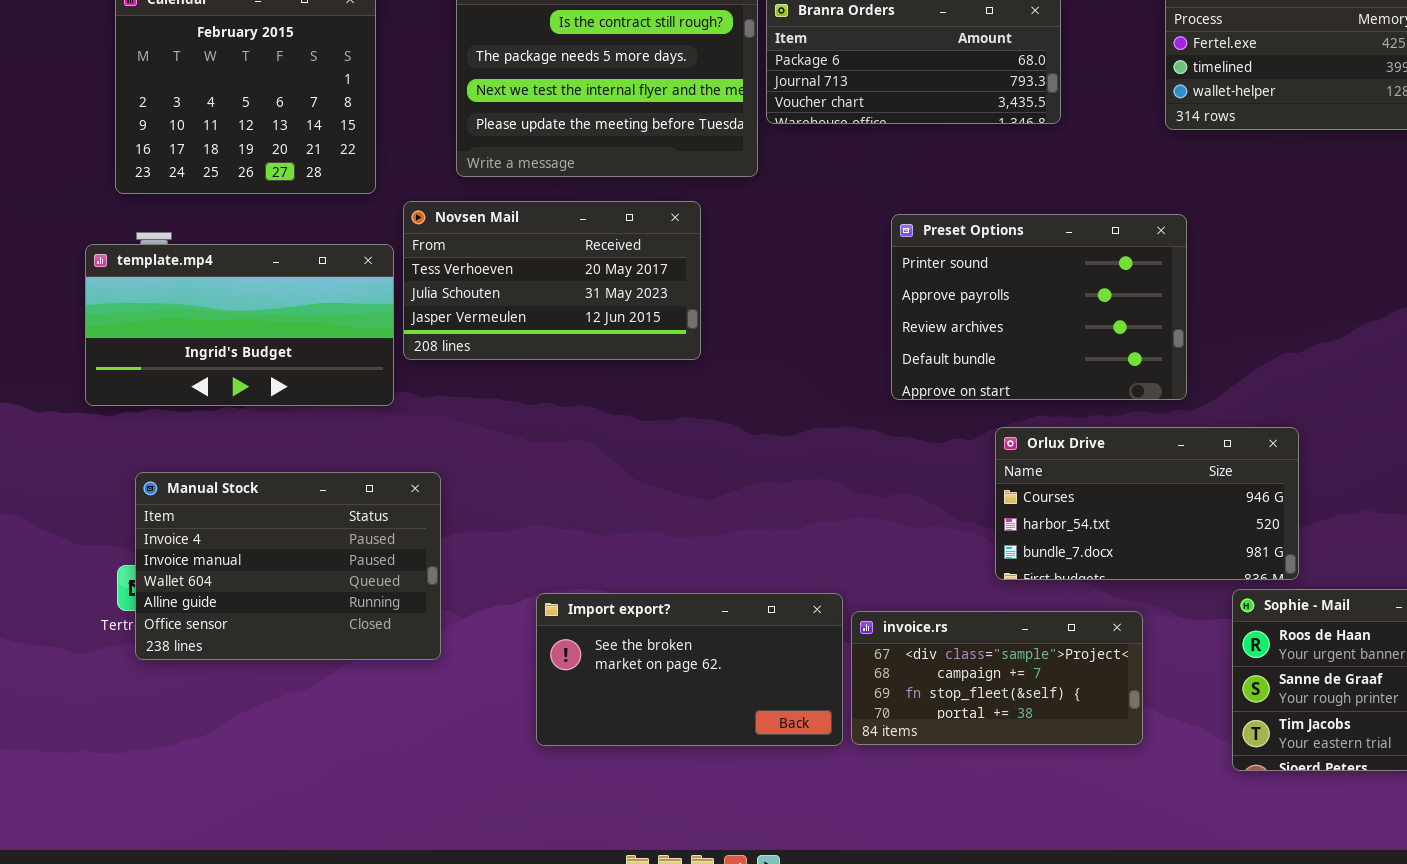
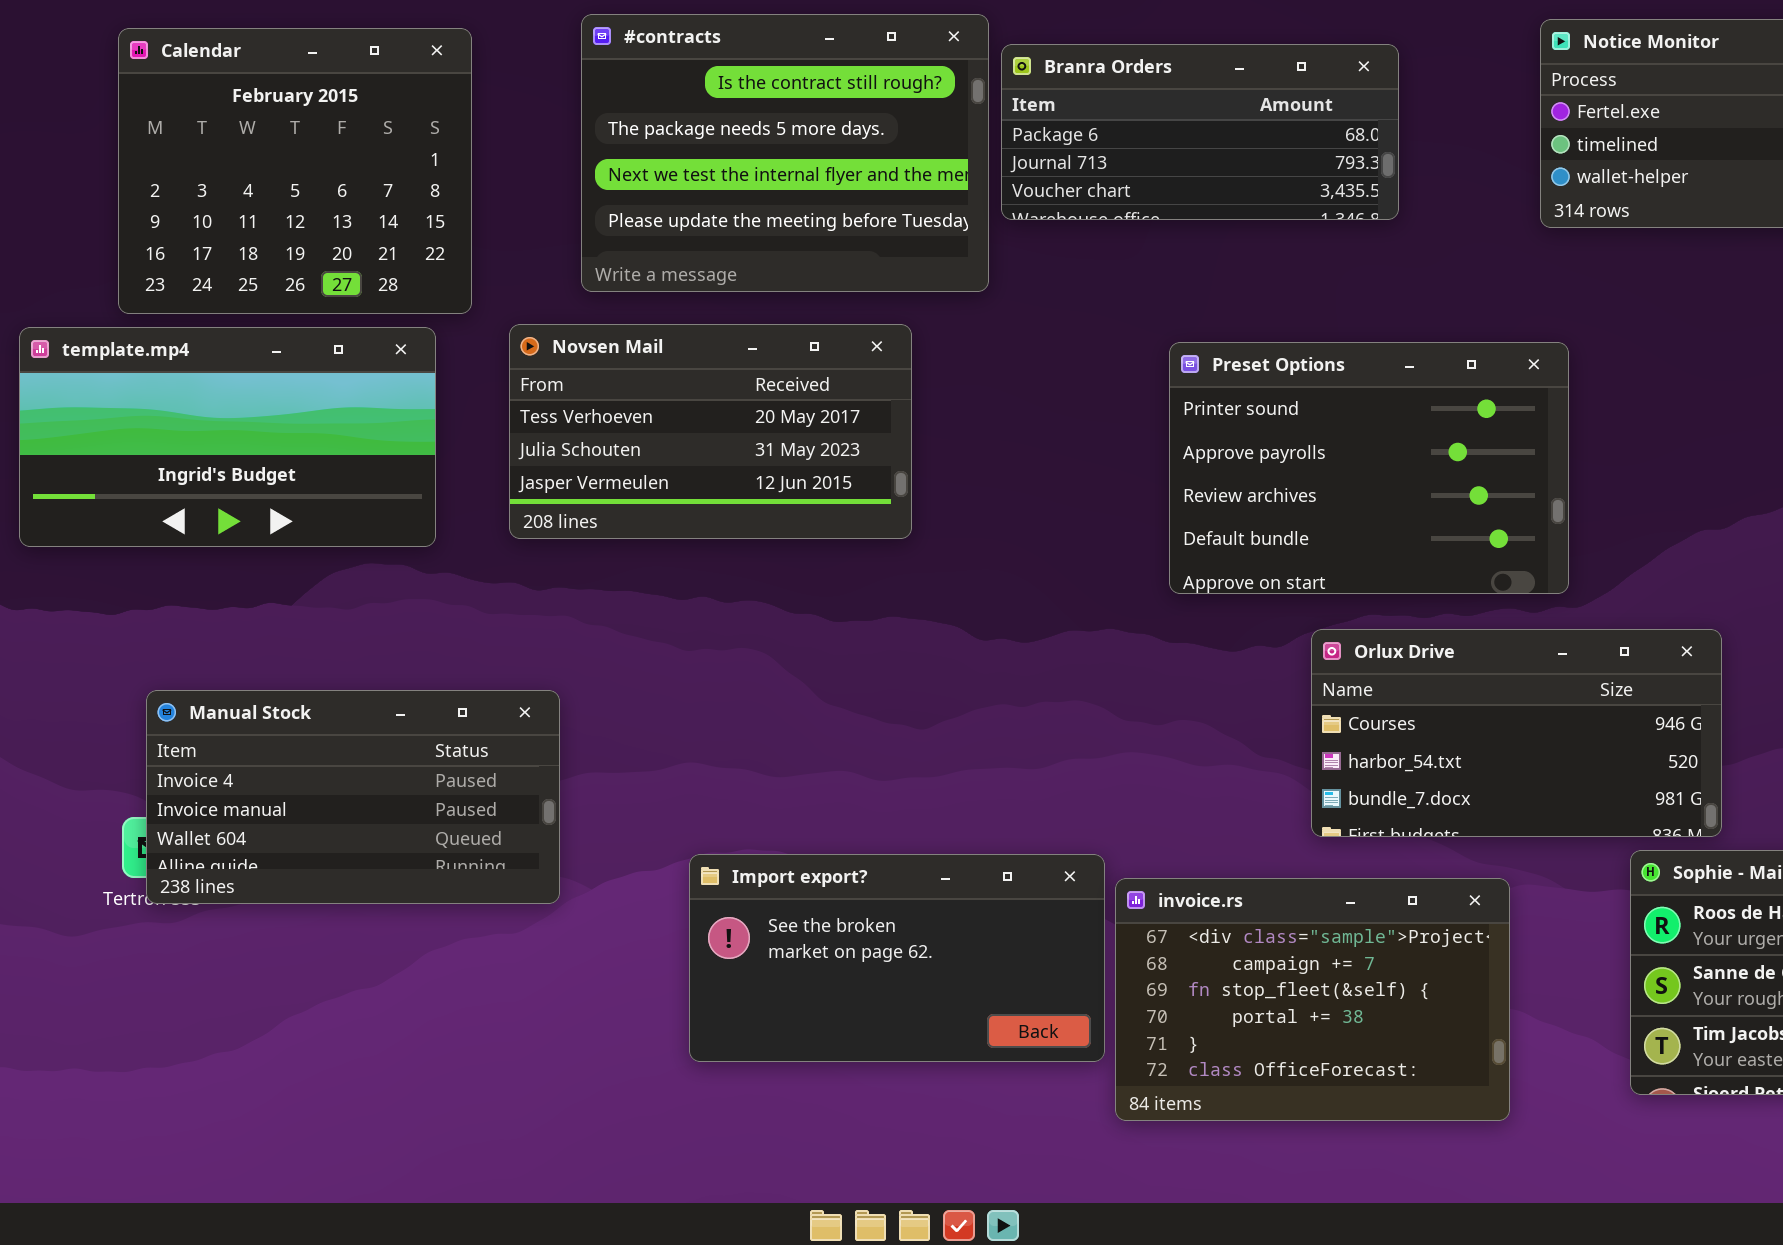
template.mp4: [85,244,394,406] -> [19,327,436,547], moved
Manual Stock: [135,472,441,660] -> [146,690,560,904], resized
invoice.rs: [851,611,1143,745] -> [1115,878,1510,1121], resized

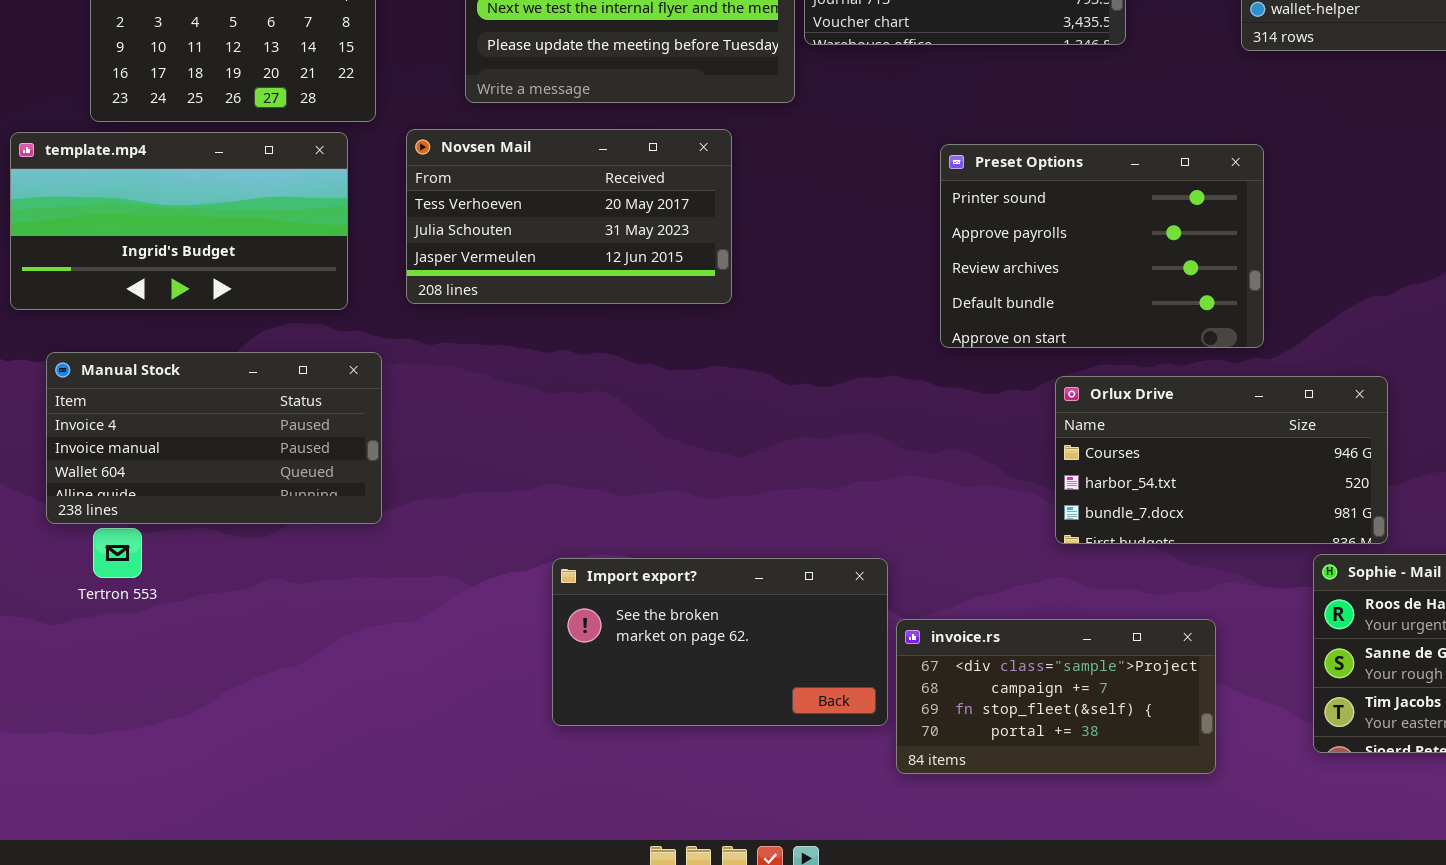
Manual Stock: [146,690,560,904] -> [46,352,382,524], moved
invoice.rs: [1115,878,1510,1121] -> [896,619,1216,774], resized

